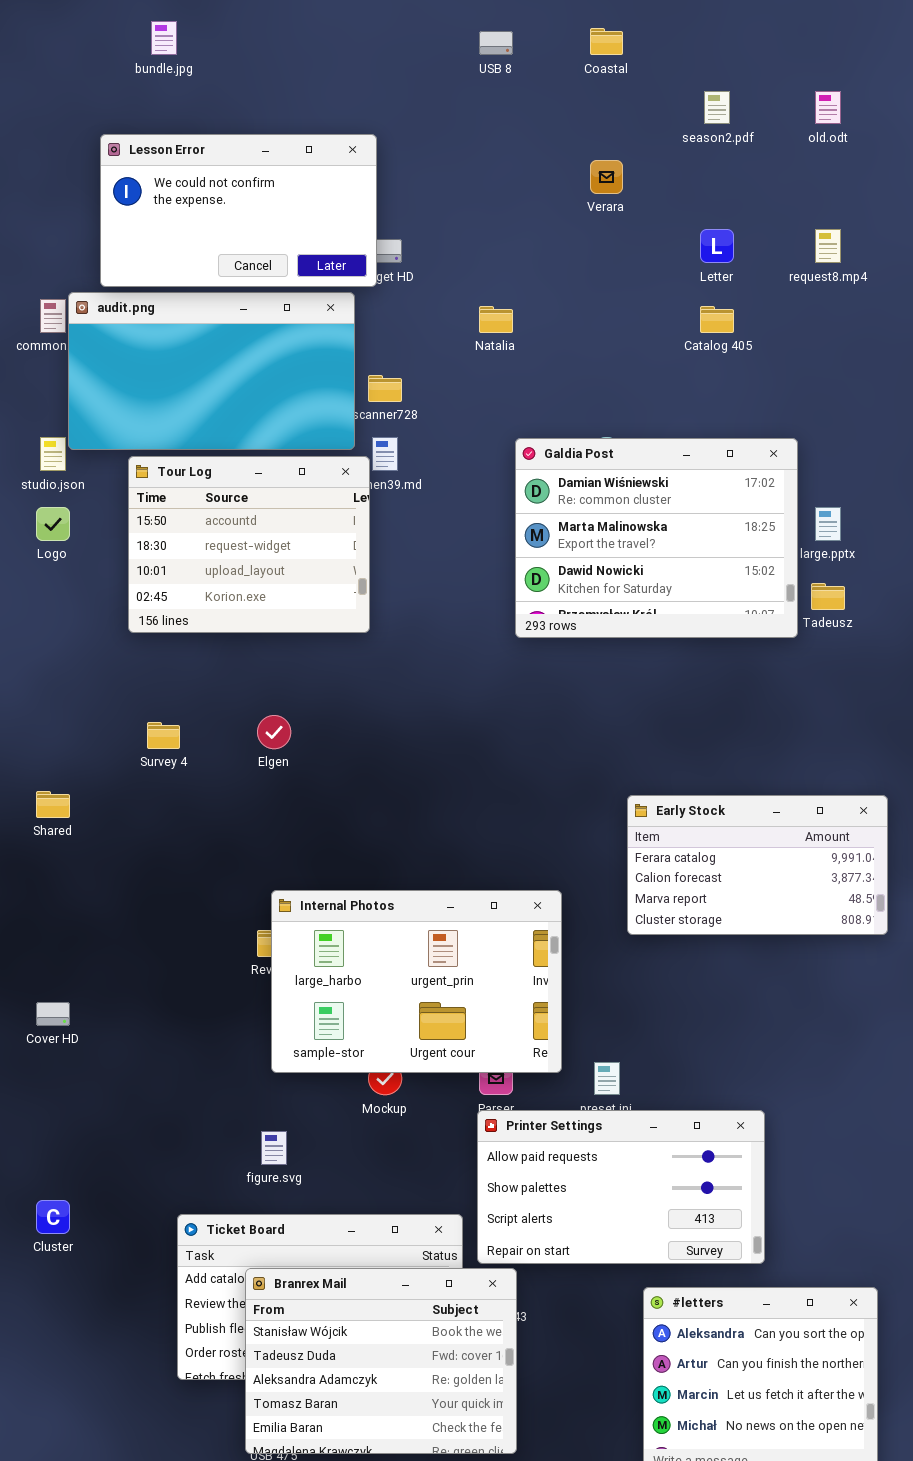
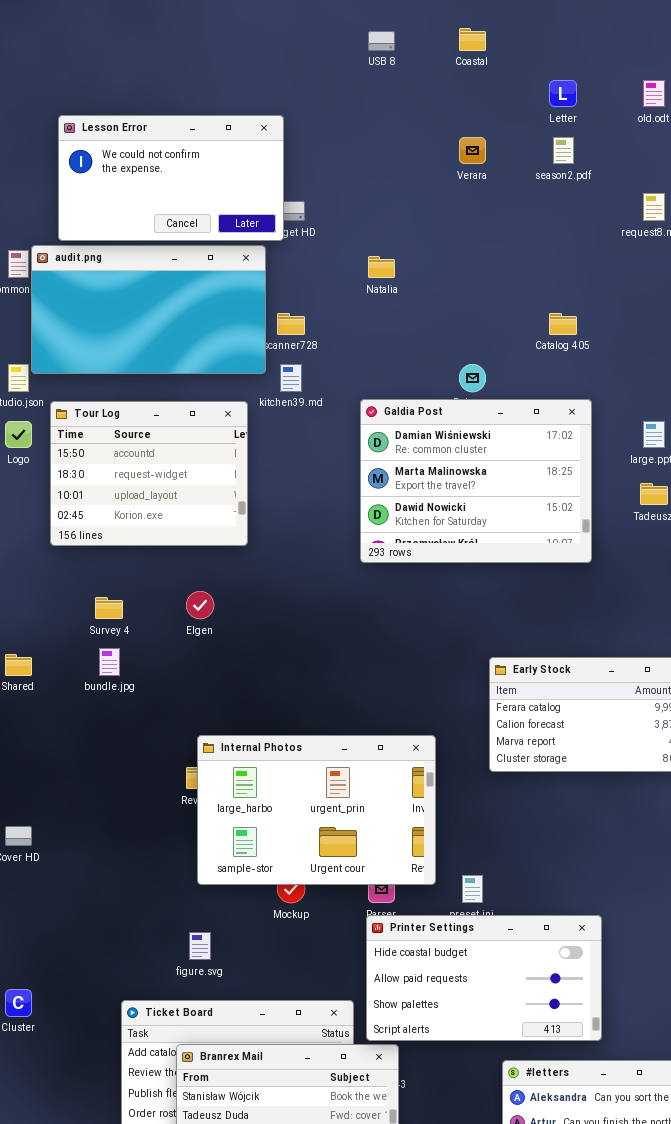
bundle.jpg: [151,21,177,55] -> [99,648,120,676], moved
season2.pdf: [704,91,730,124] -> [553,137,574,164], moved
Letter: [700,229,734,263] -> [549,80,577,107], moved
Catalog 405: [700,306,734,333] -> [549,313,577,335], moved
Galdia Post: [515,438,798,638] -> [360,399,592,563], moved
Tour Log: [128,456,370,633] -> [50,401,248,546], moved
Printer Settings: [477,1110,765,1264] -> [366,915,602,1041], scrolled up 1 row

